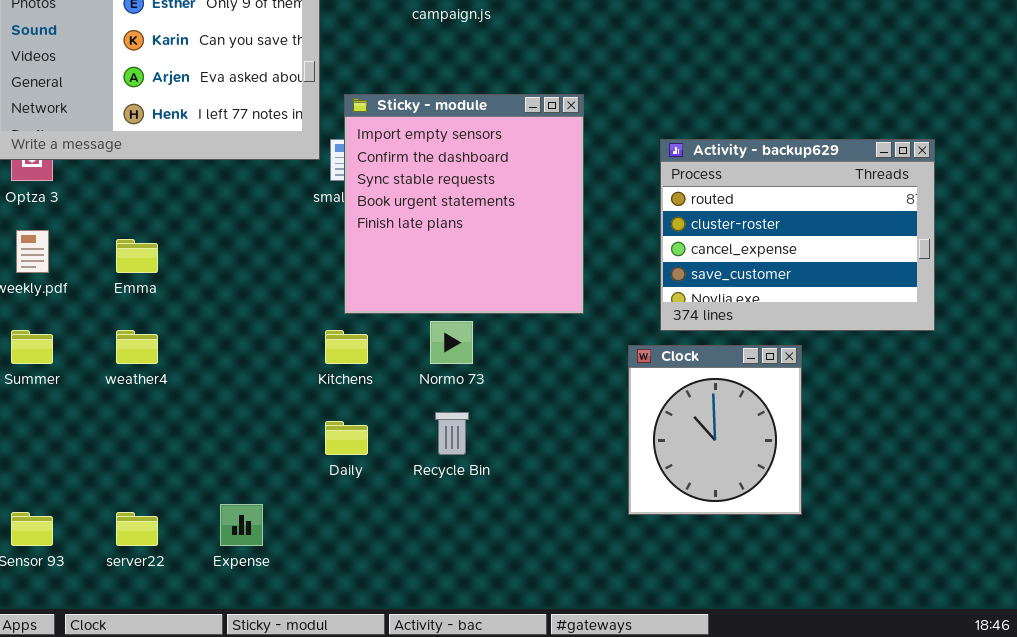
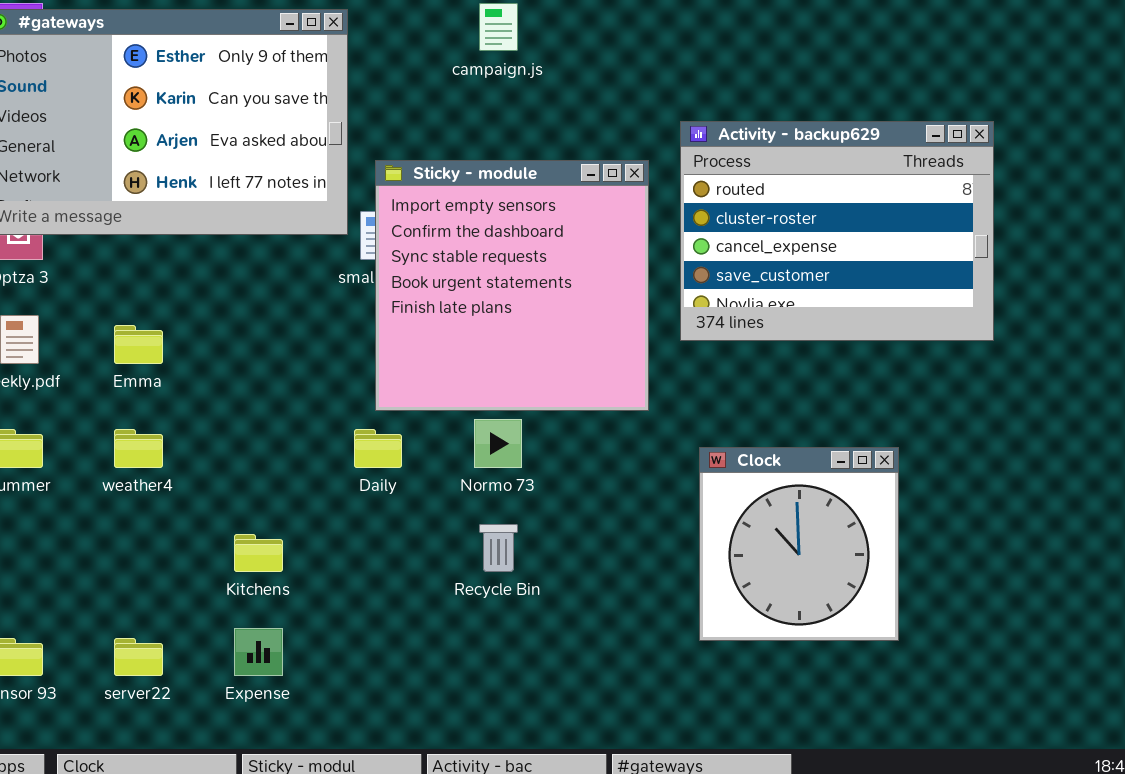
Activity - backup629: [660,139,935,331] -> [680,121,994,341], moved
Kitchens: [325,330,368,364] -> [234,534,283,572], moved
Daily: [325,421,368,455] -> [354,429,402,468], moved

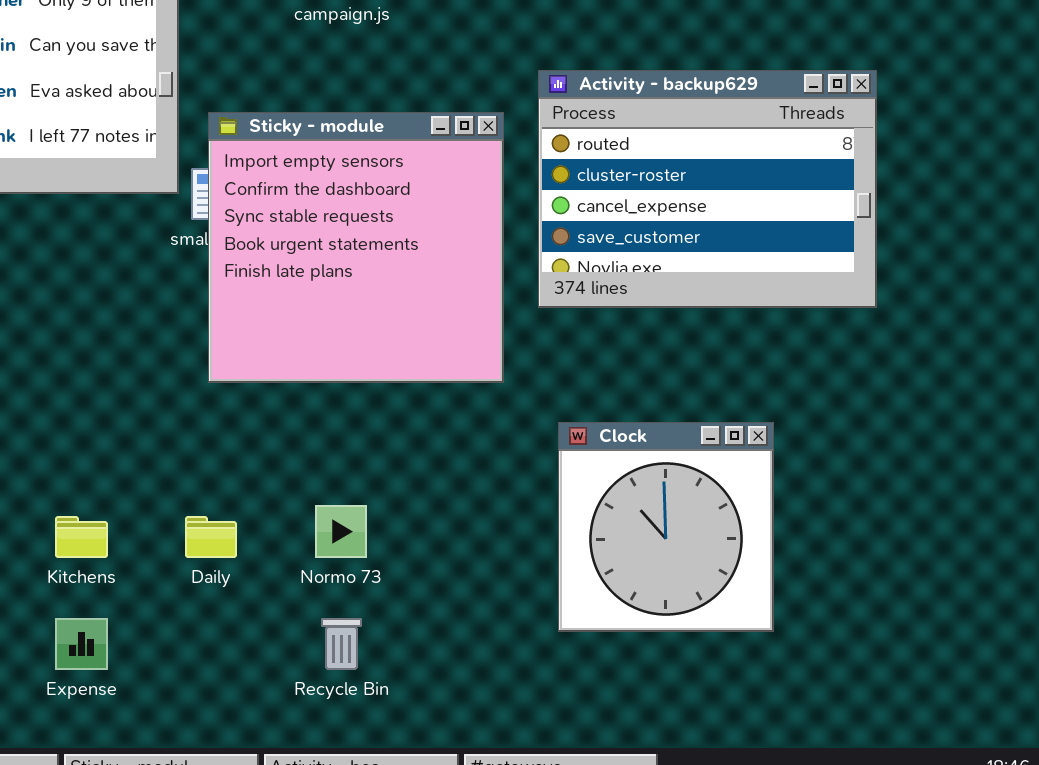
Normo 73: [474,419,522,468] -> [315,505,367,558], moved
Daily: [354,429,402,468] -> [185,516,237,558], moved
Recycle Bin: [479,524,518,572] -> [321,618,362,670], moved

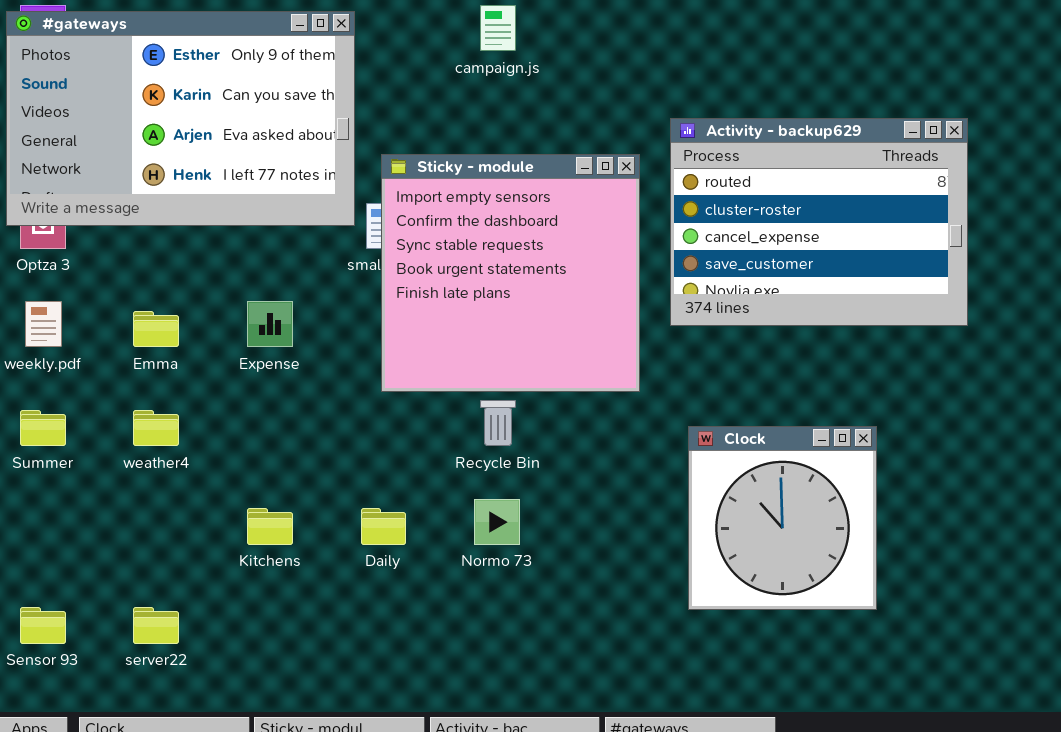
Expense: [55,618,108,670] -> [247,301,293,347], moved
Recycle Bin: [321,618,362,670] -> [480,400,516,446], moved

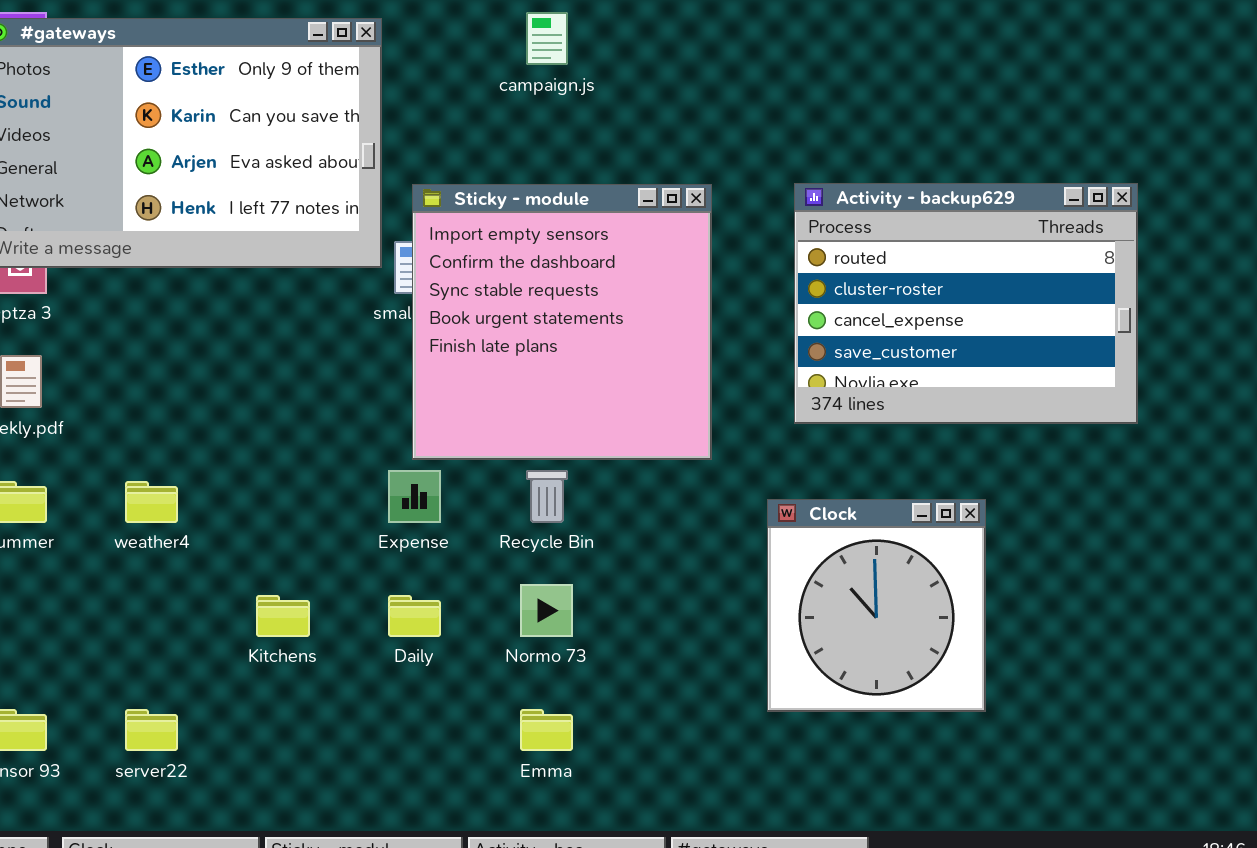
Activity - backup629: [670,118,968,326] -> [794,183,1138,424], moved
Expense: [247,301,293,347] -> [388,470,441,523], moved
Emma: [133,311,179,347] -> [520,709,573,751], moved

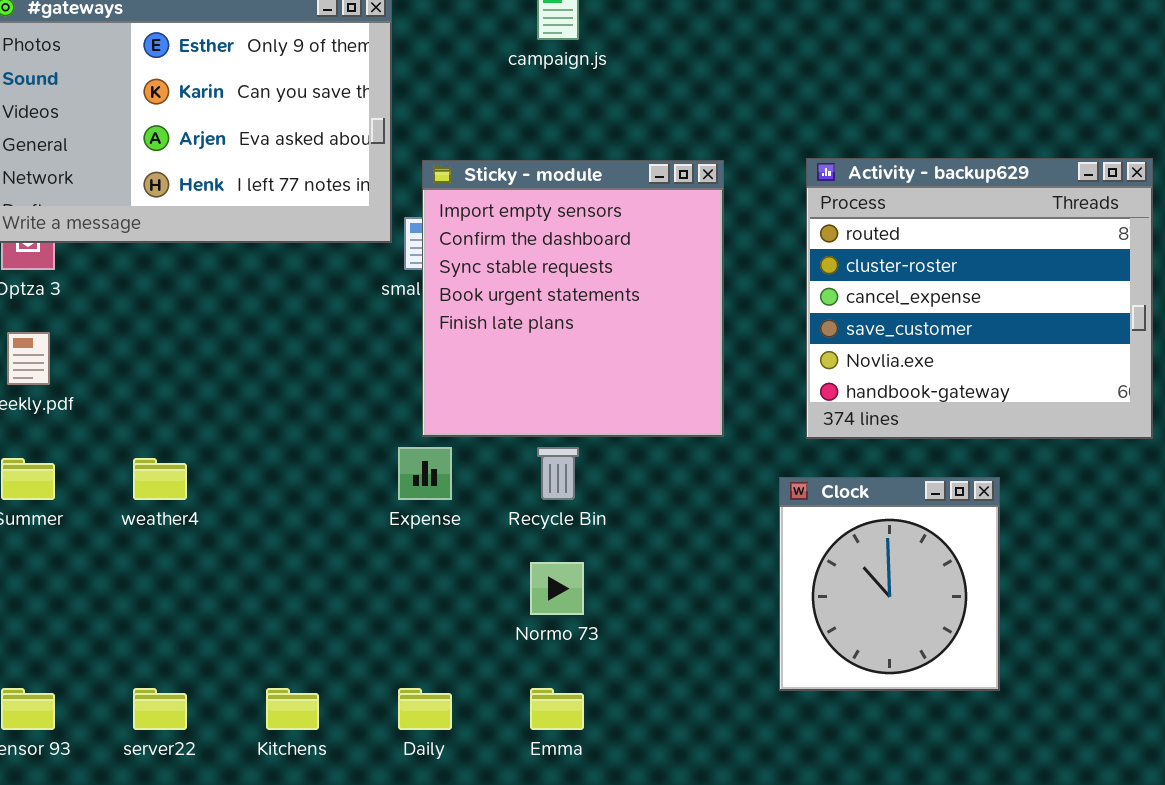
Activity - backup629: [794,183,1138,424] -> [806,158,1153,439], resized
Kitchens: [256,595,310,637] -> [266,688,319,730], moved
Daily: [388,595,441,637] -> [398,688,452,730], moved

